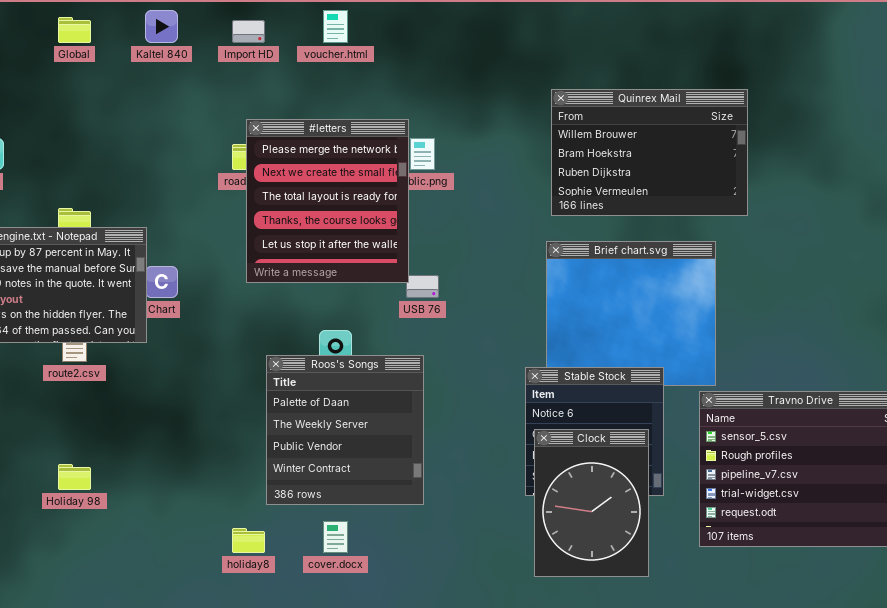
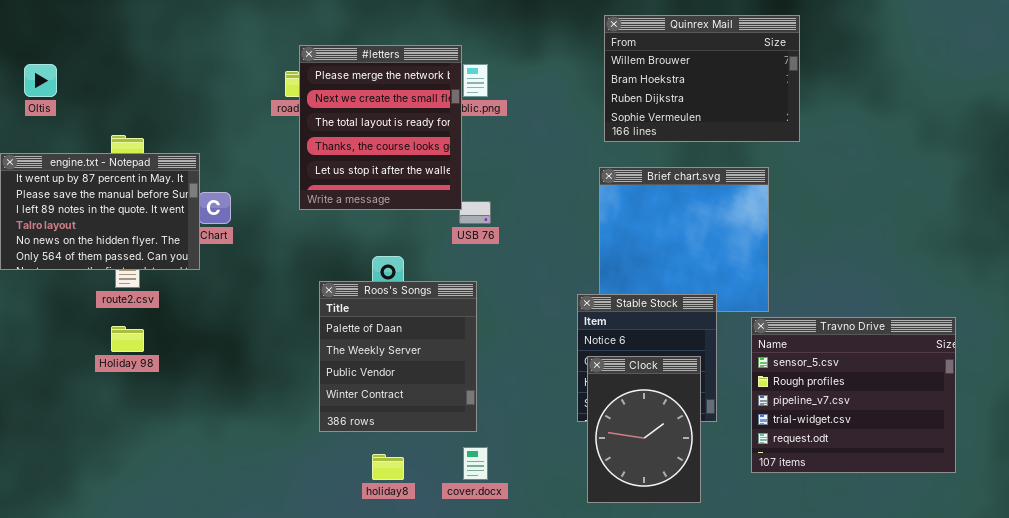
Holiday 98: [58,464,91,490] -> [111,326,144,352], moved
cover.docx: [323,521,348,553] -> [463,447,488,480], moved
holiday8: [232,528,265,553] -> [372,454,404,480], moved

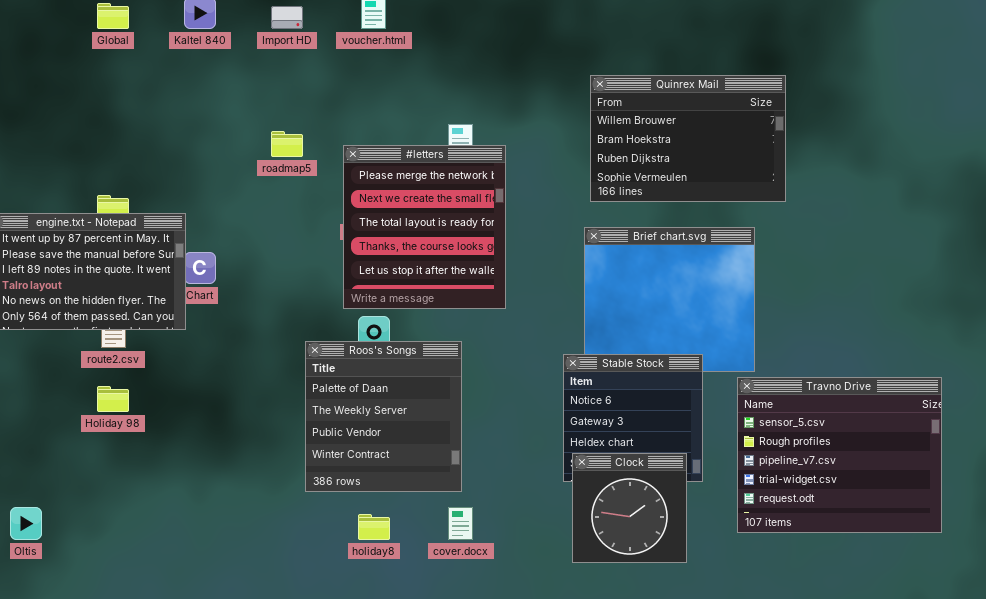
#letters: [299,45,462,210] -> [343,145,506,309], moved
Oltis: [24,64,57,97] -> [10,507,42,540], moved
Clock: [587,356,701,503] -> [572,453,687,563], resized

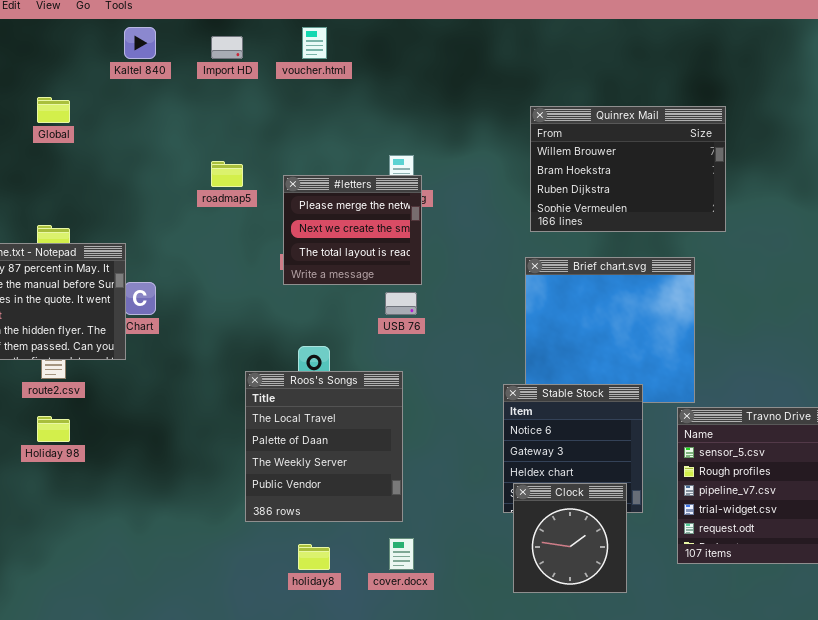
Global: [97,3,129,29] -> [37,97,70,123], moved
#letters: [343,145,506,309] -> [283,175,422,285], resized
Roos's Songs: [305,341,462,492] -> [245,371,403,522], scrolled up 1 row

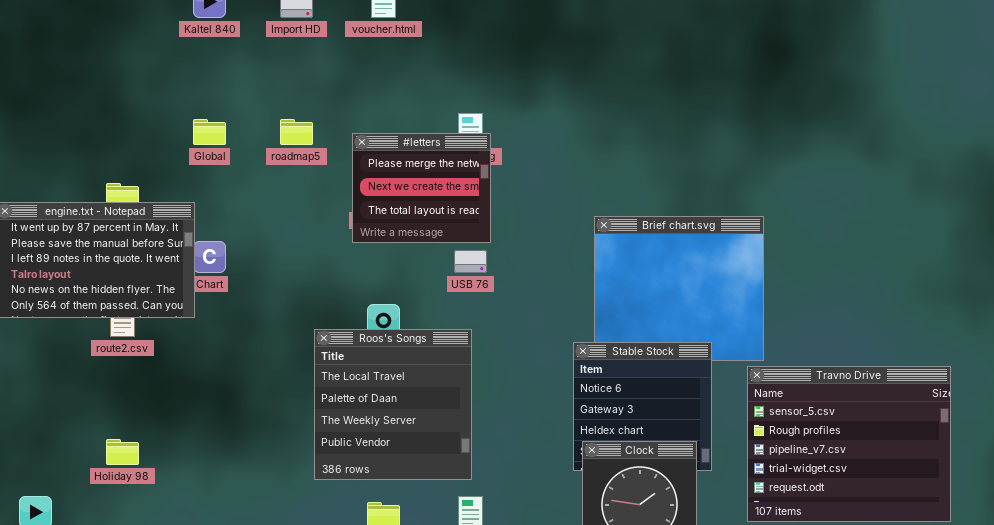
Global: [37,97,70,123] -> [193,119,226,145], moved
Quinrex Mail: [530,106,726,232] -> none, closed
Holiday 98: [37,416,70,442] -> [106,439,139,465], moved

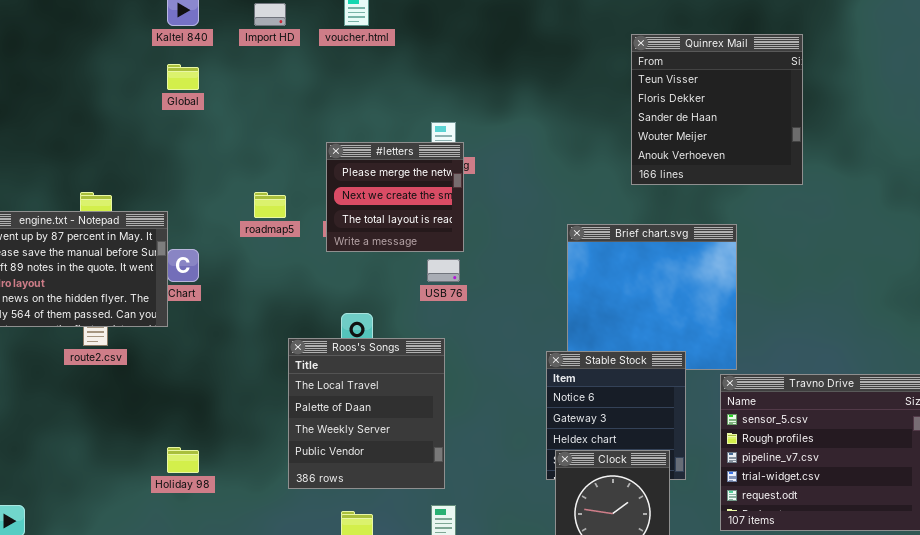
Quinrex Mail: none -> [631,34,803,185], opened
Global: [193,119,226,145] -> [167,64,199,90], moved
roadmap5: [280,119,313,145] -> [254,192,286,218], moved
Holiday 98: [106,439,139,465] -> [167,447,199,473], moved

